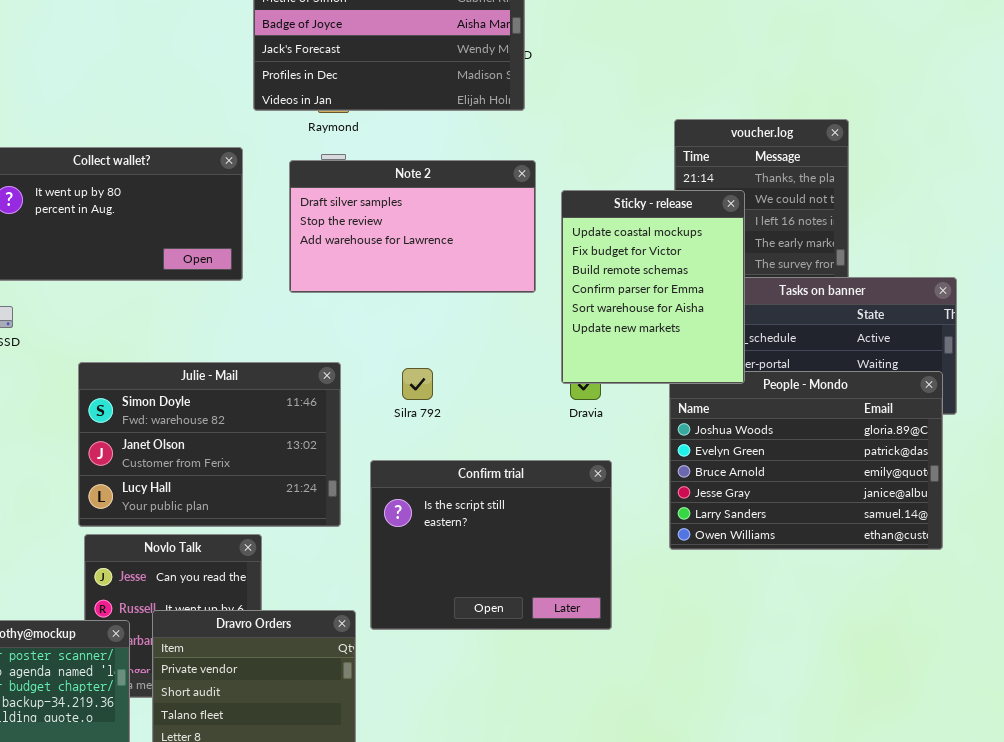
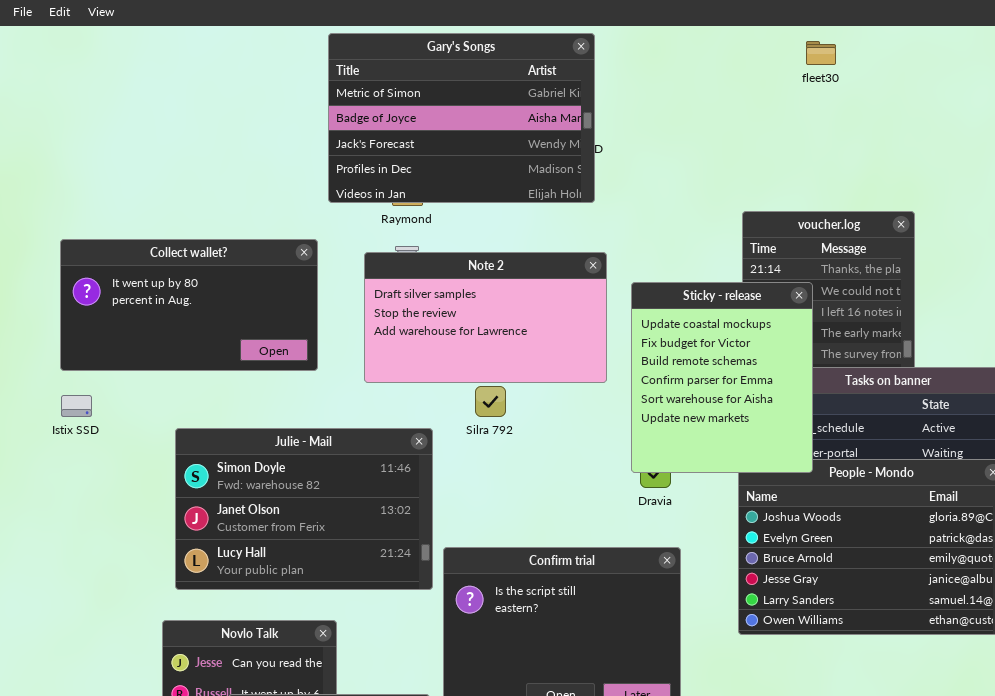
Julie - Mail: [78,362,341,527] -> [175,428,433,590], moved
Silra 792: [402,368,433,400] -> [475,386,506,417], moved

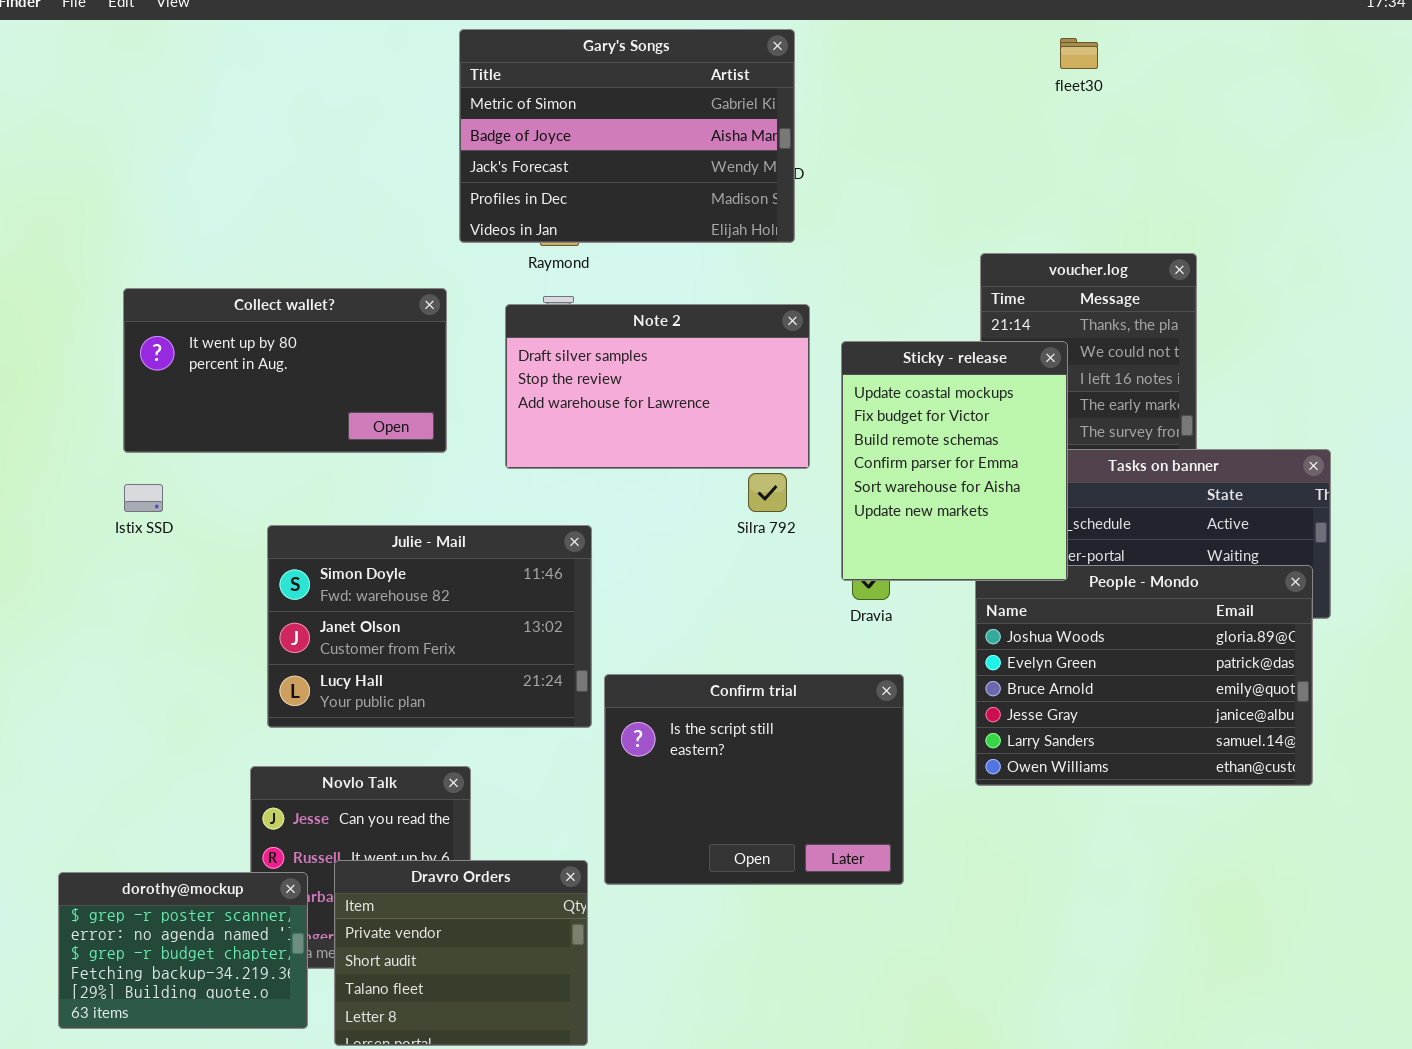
Silra 792: [475,386,506,417] -> [748,473,787,512], moved

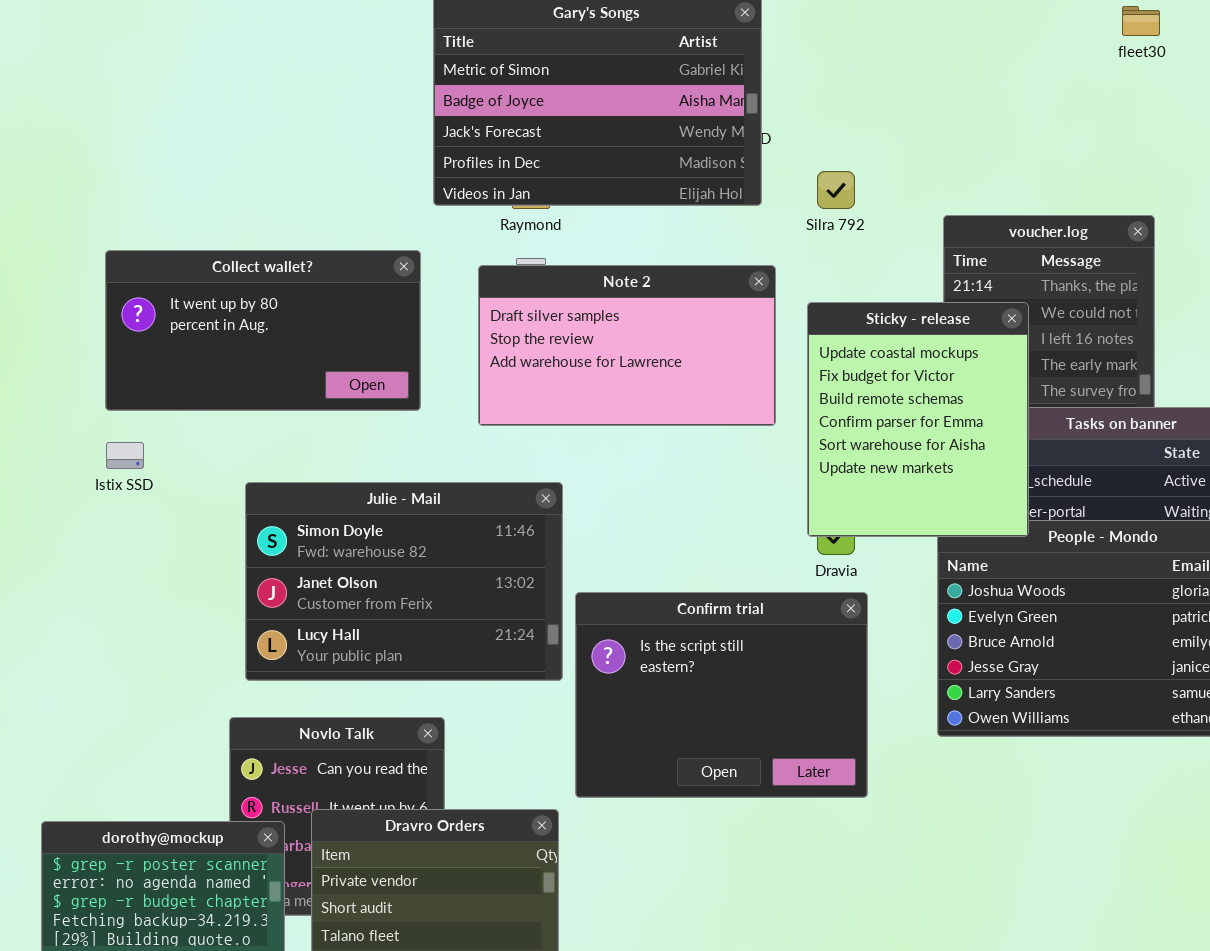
fleet30: [1060,38,1098,69] -> [1122,6,1160,36], moved
Silra 792: [748,473,787,512] -> [817,171,855,209], moved
Confirm trial: [604,674,904,885] -> [575,592,868,798], moved

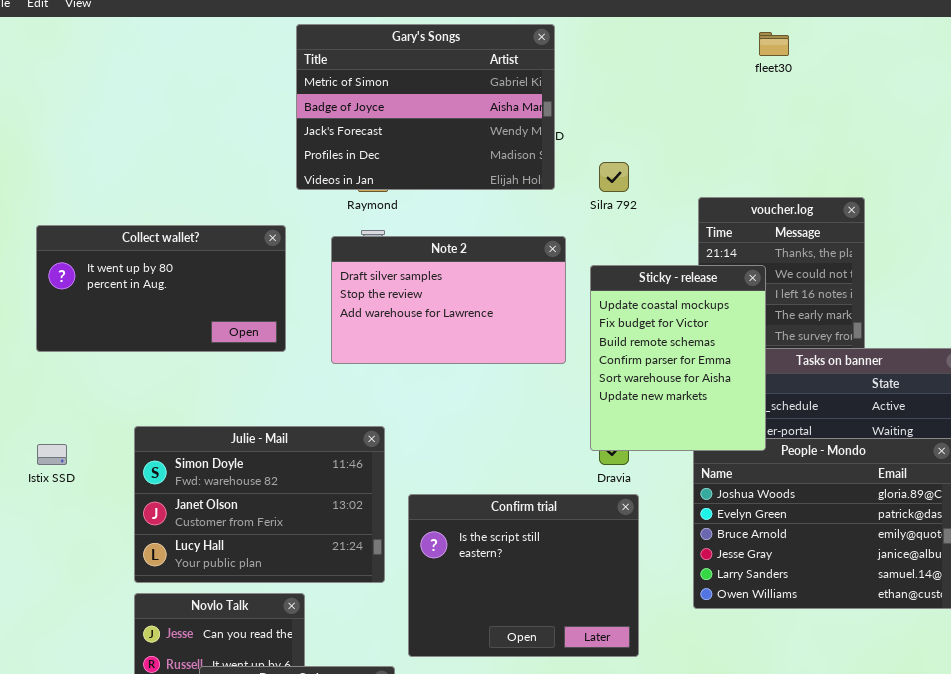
fleet30: [1122,6,1160,36] -> [759,32,789,56], moved
Istix SSD: [106,442,144,469] -> [37,444,67,465], moved
Julie - Mail: [245,482,563,681] -> [134,426,385,583], moved

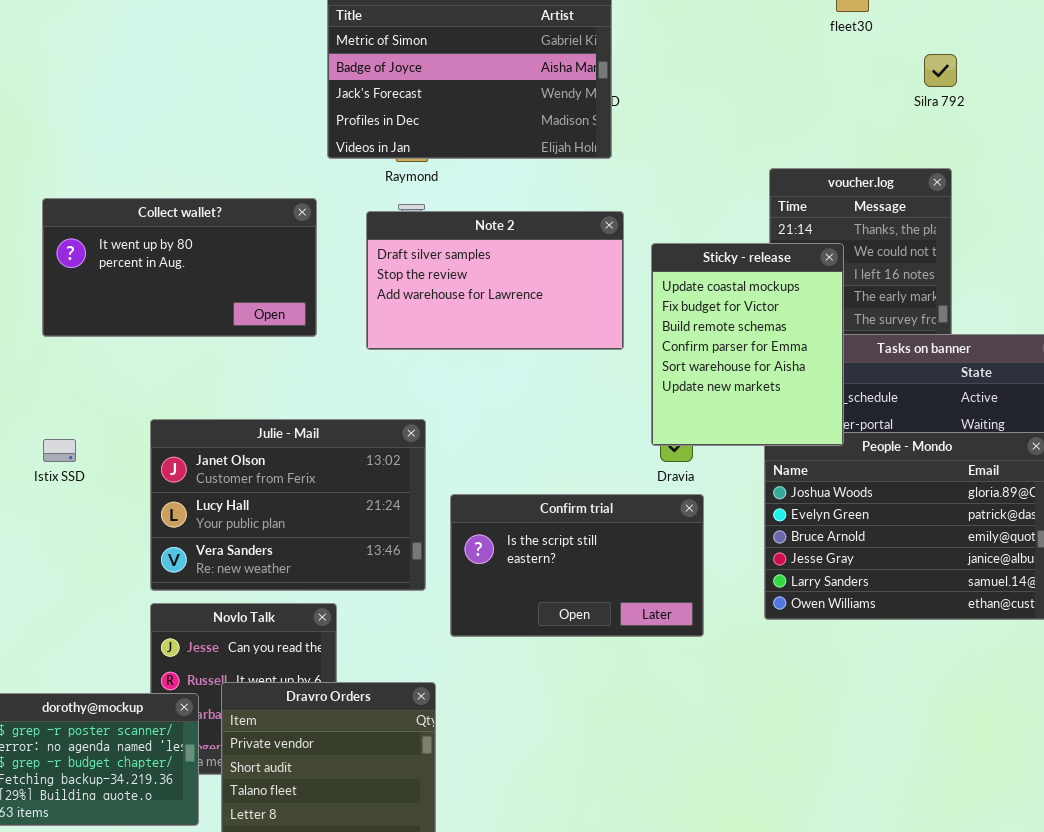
Silra 792: [599,162,629,192] -> [924,54,957,87], moved
Julie - Mail: [134,426,385,583] -> [150,419,426,591], scrolled down 1 row
Confirm trial: [408,494,639,657] -> [450,494,704,637], resized

